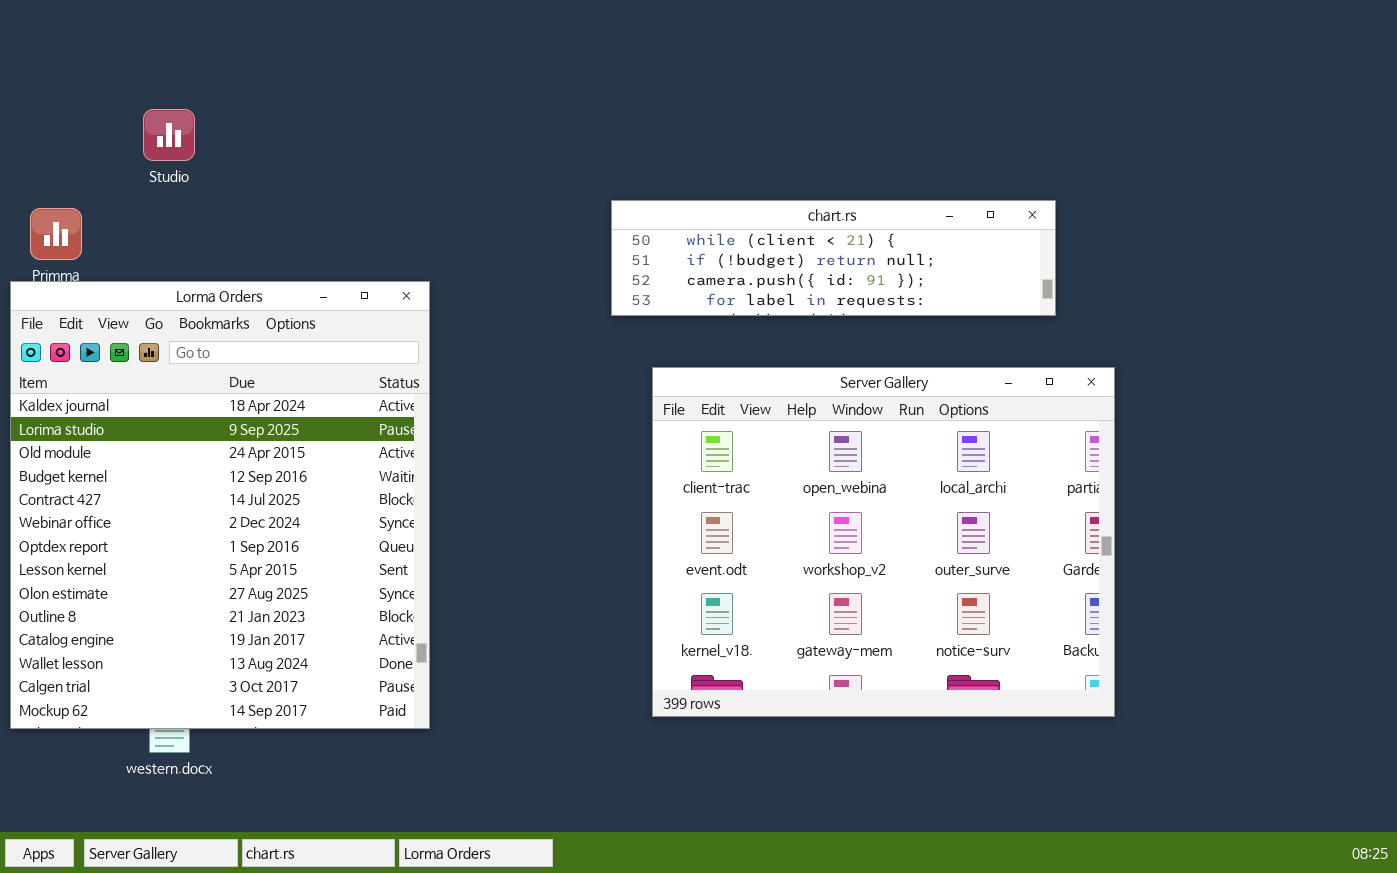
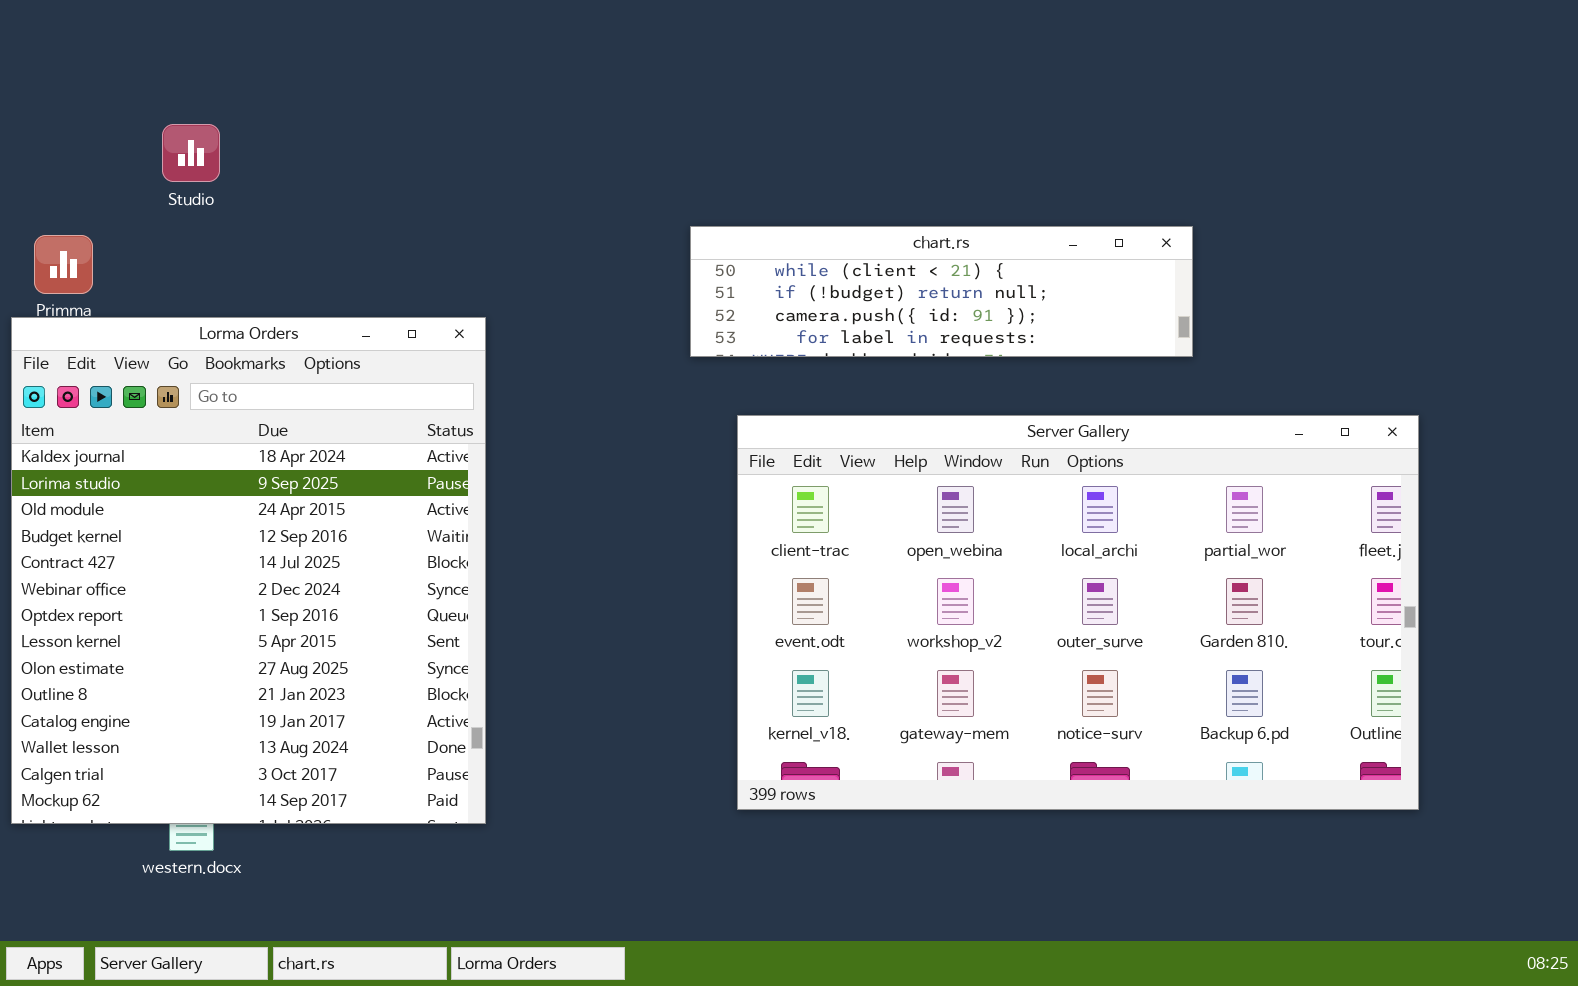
Server Gallery: [652,367,1115,717] -> [737,415,1419,810], resized

